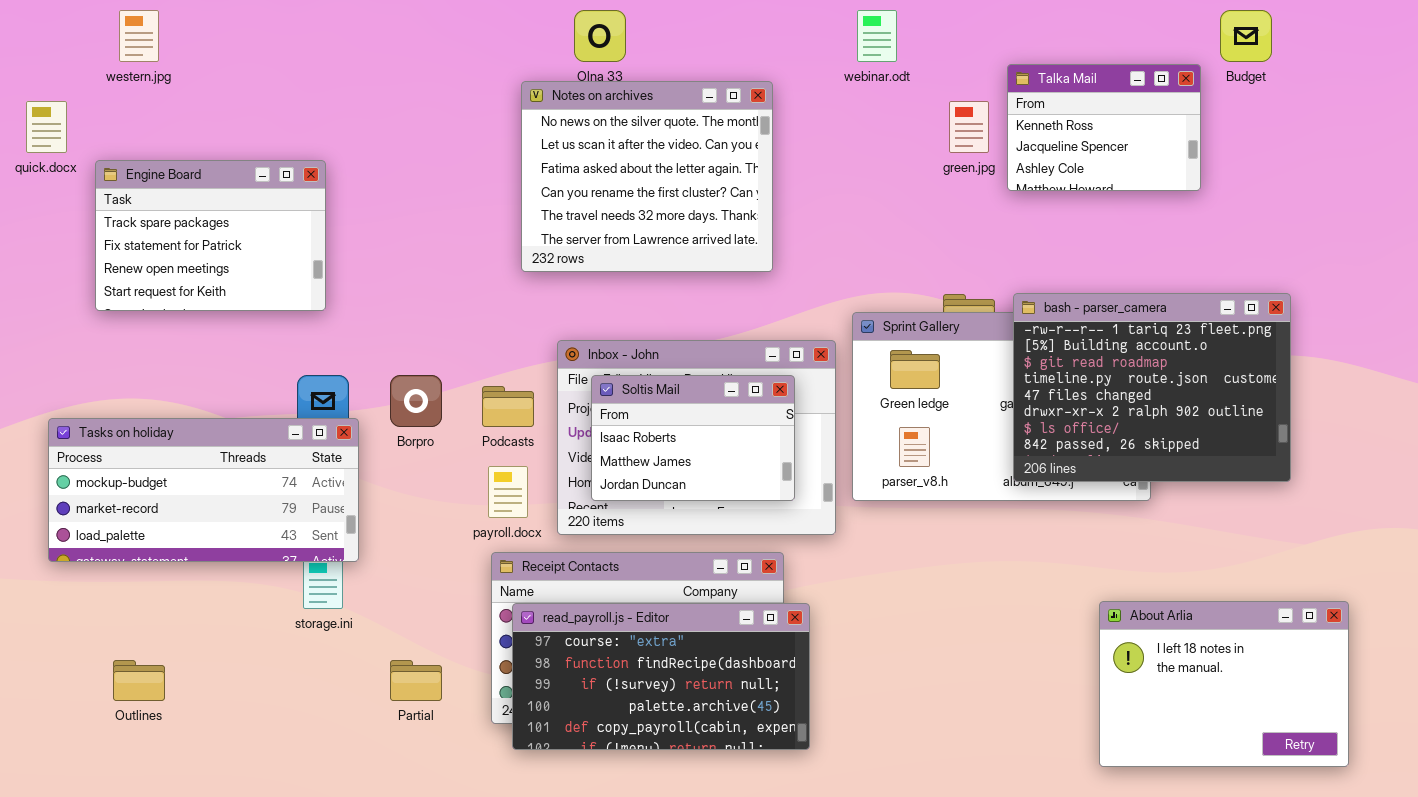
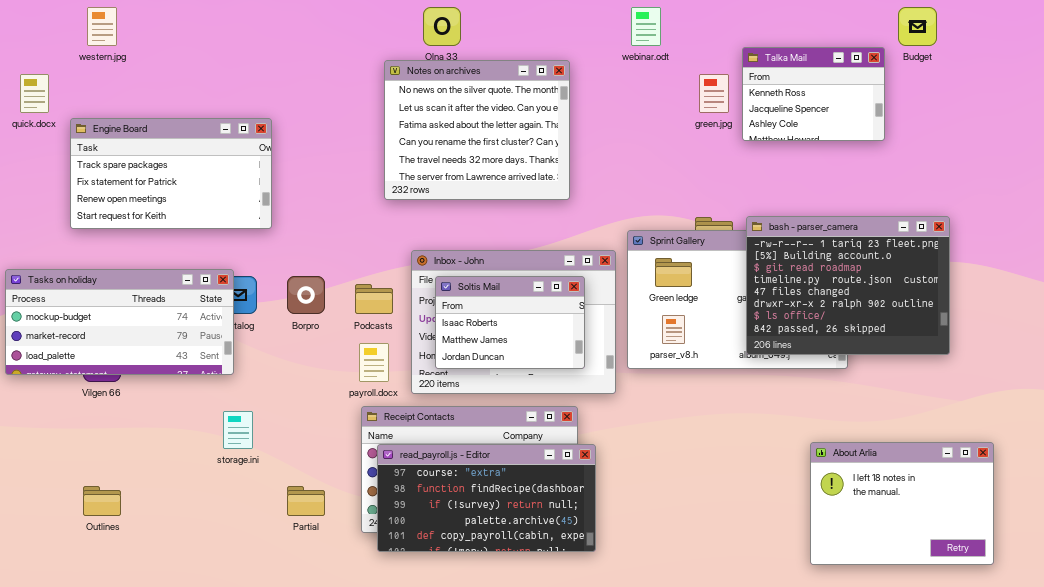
Engine Board: [95,160,326,311] -> [70,118,272,229], resized
Tasks on holiday: [48,418,359,562] -> [5,269,234,375], moved

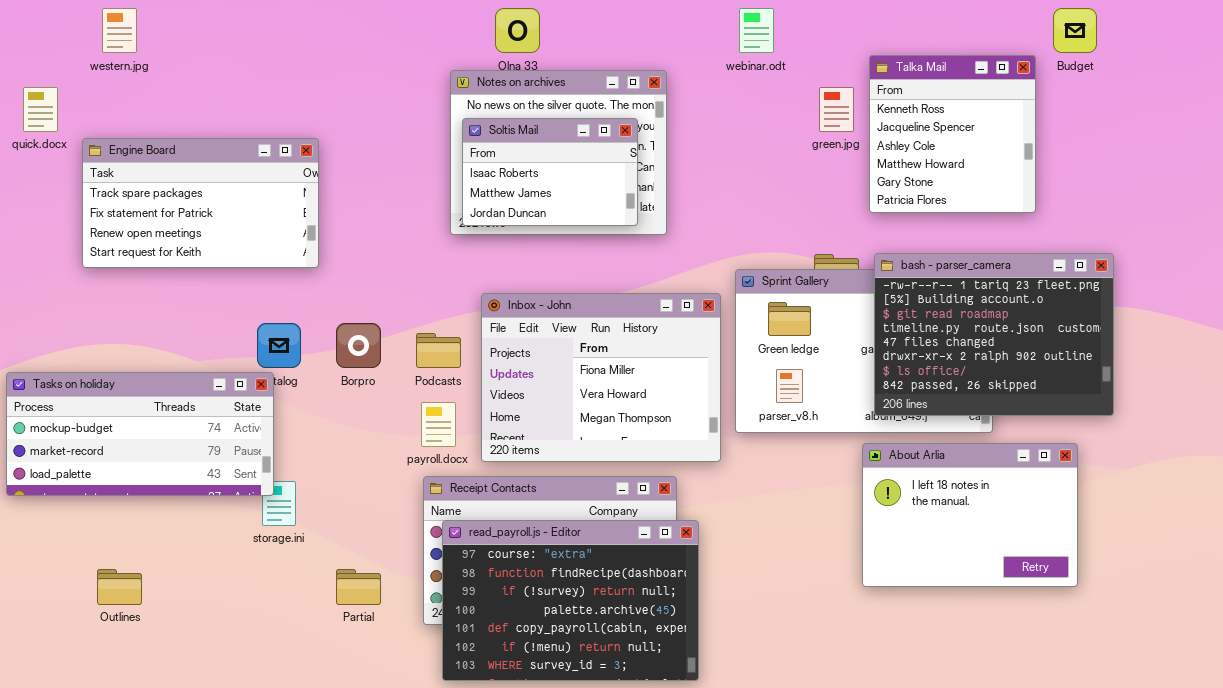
Talka Mail: [742,47,885,141] -> [869,55,1036,213], resized
Tasks on holiday: [5,269,234,375] -> [6,372,274,496], moved
Soltis Mail: [435,276,585,369] -> [462,118,638,226], moved
About Arlia: [810,442,994,565] -> [862,443,1078,587], moved
read_payroll.js - Editor: [377,444,596,552] -> [442,520,699,681], resized

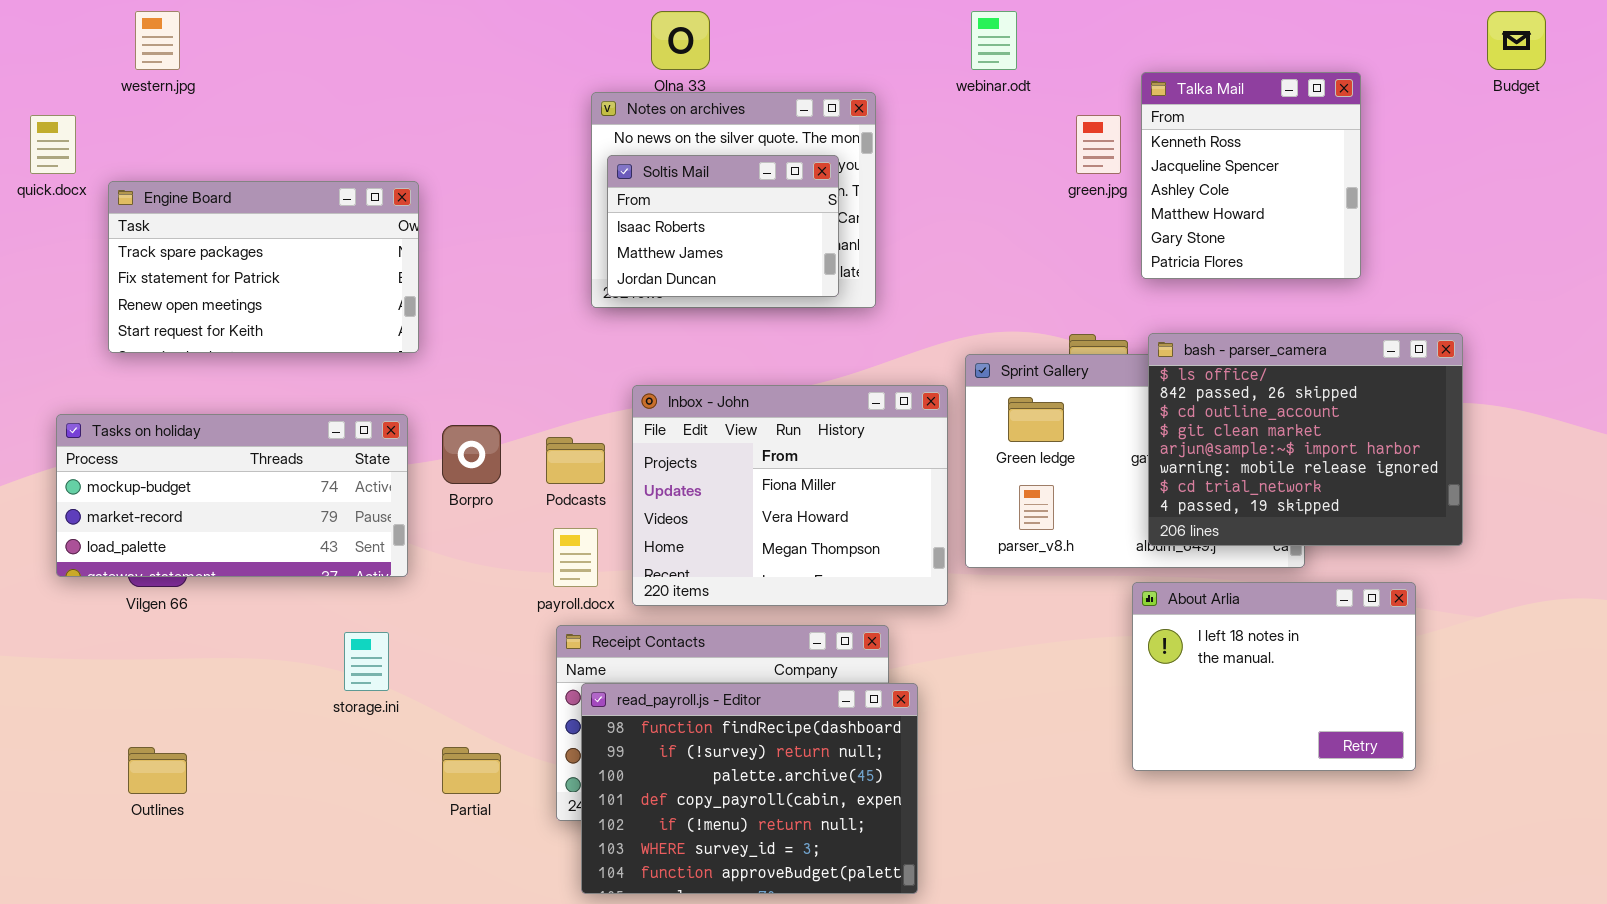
Budget: [1053,8,1097,53] -> [1487,11,1546,70], moved
bash - parser_camera: [874,253,1114,416] -> [1148,333,1463,546], scrolled down 6 rows
Tasks on holiday: [6,372,274,496] -> [56,414,408,577], moved
read_payroll.js - Editor: [442,520,699,681] -> [581,683,918,894], scrolled down 1 row

